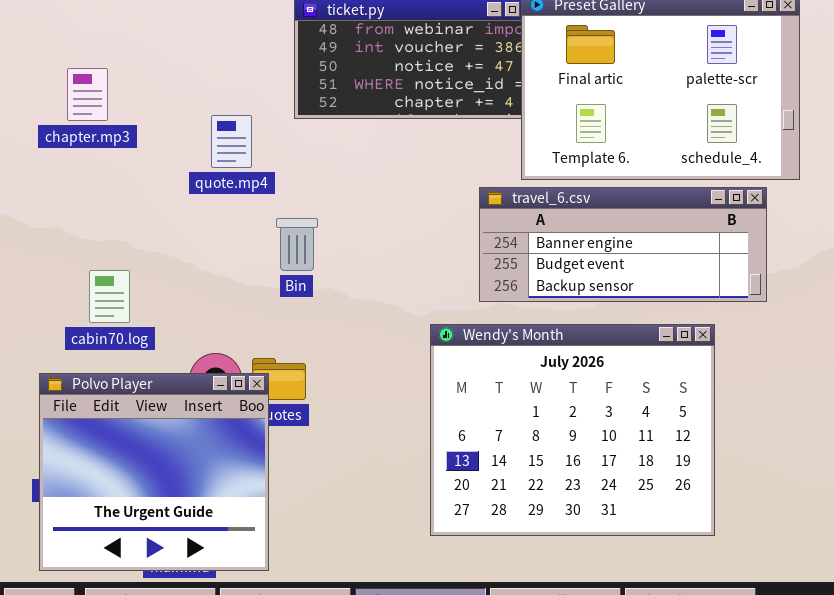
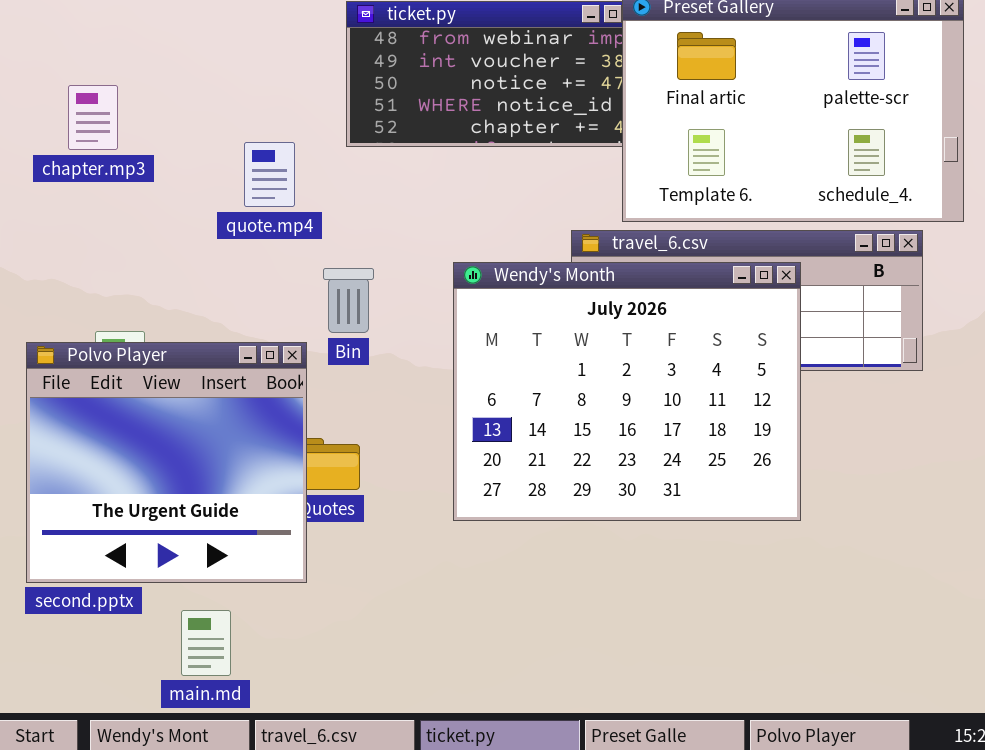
Wendy's Month: [430,324,715,536] -> [453,262,801,521], moved
Polvo Player: [39,373,269,571] -> [26,342,307,583], moved

